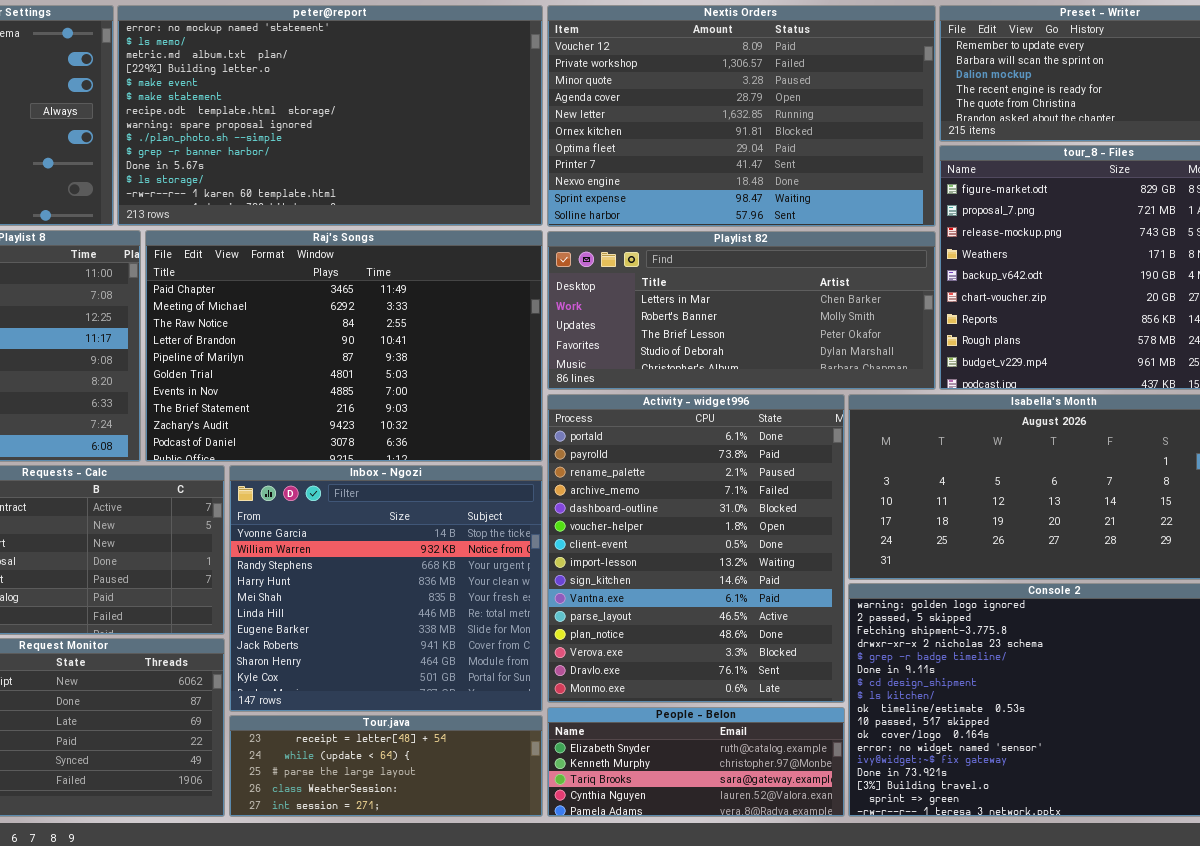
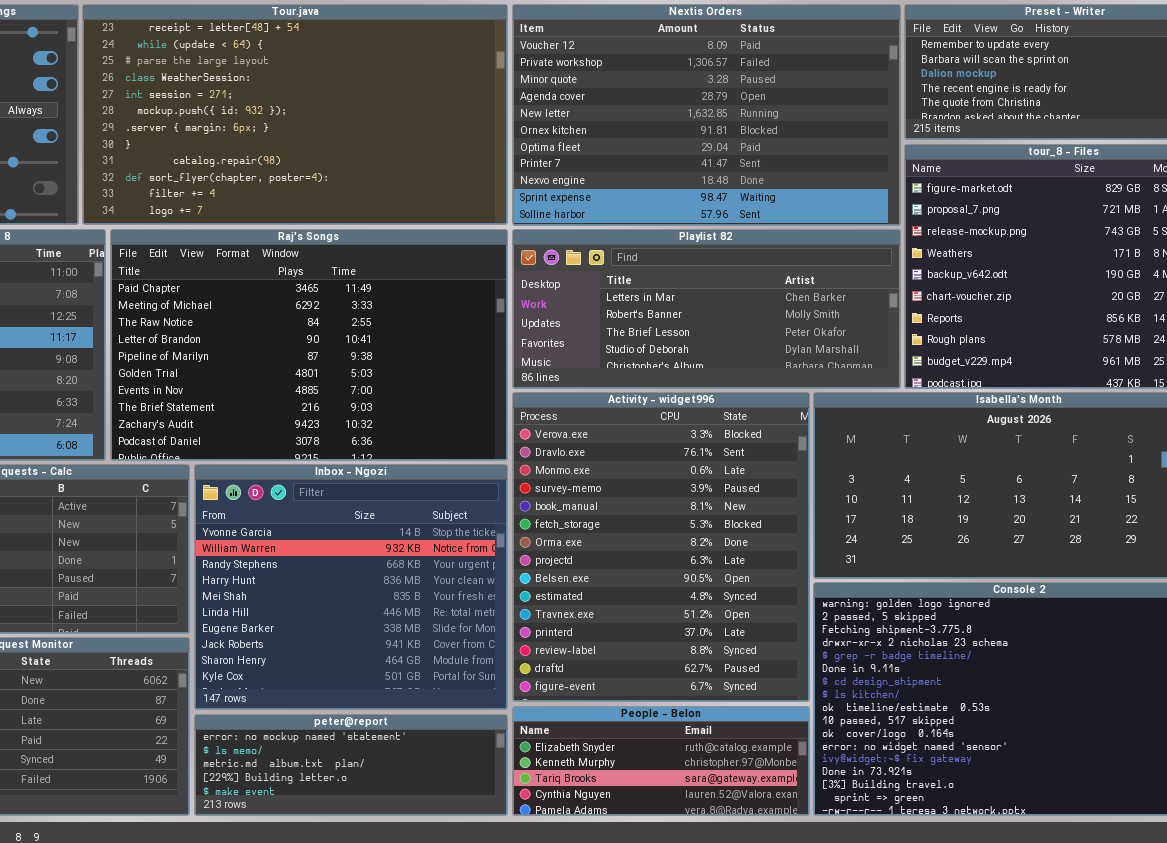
peter@report: [117,5,543,226] -> [194,714,508,816], moved, resized
Activity - widget996: [547,394,845,703] -> [512,392,810,702], scrolled down 12 rows
Tour.java: [229,715,543,817] -> [82,4,508,225], moved, resized

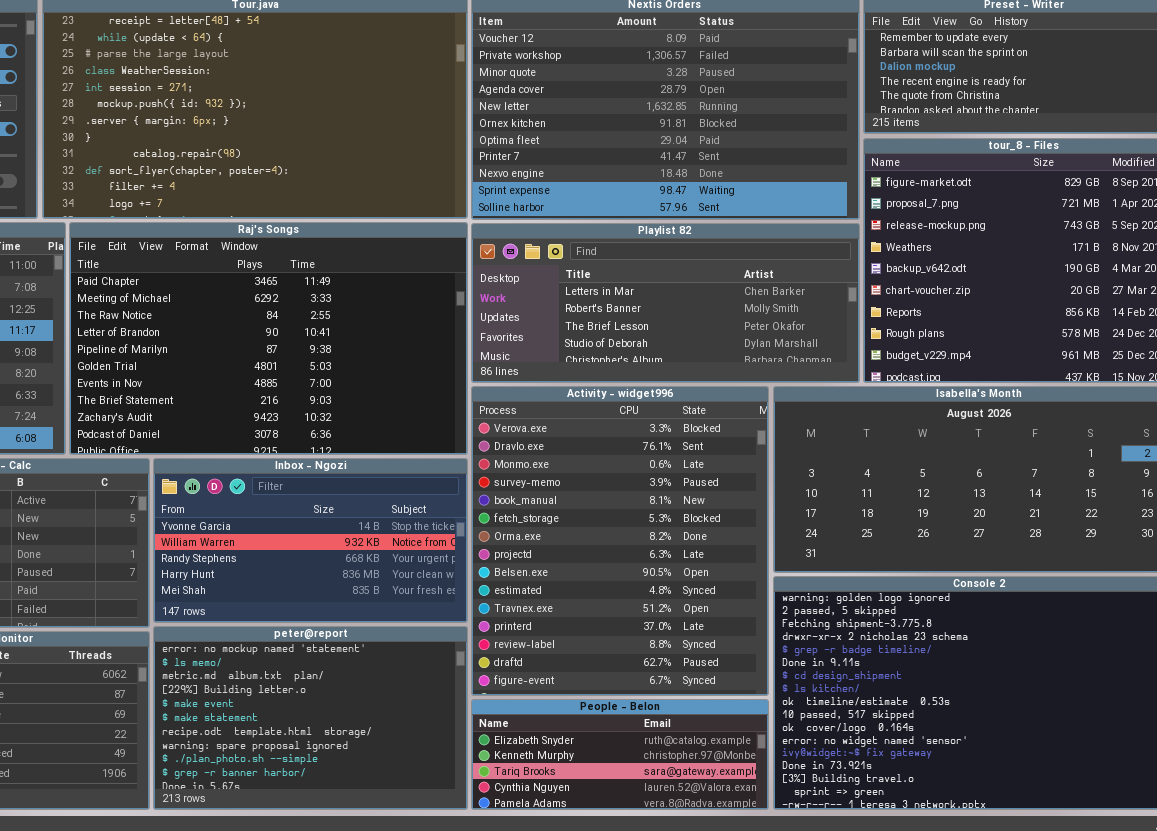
Inbox - Ngozi: [194,464,508,710] -> [153,458,468,623], resized
peter@report: [194,714,508,816] -> [153,626,468,810], resized

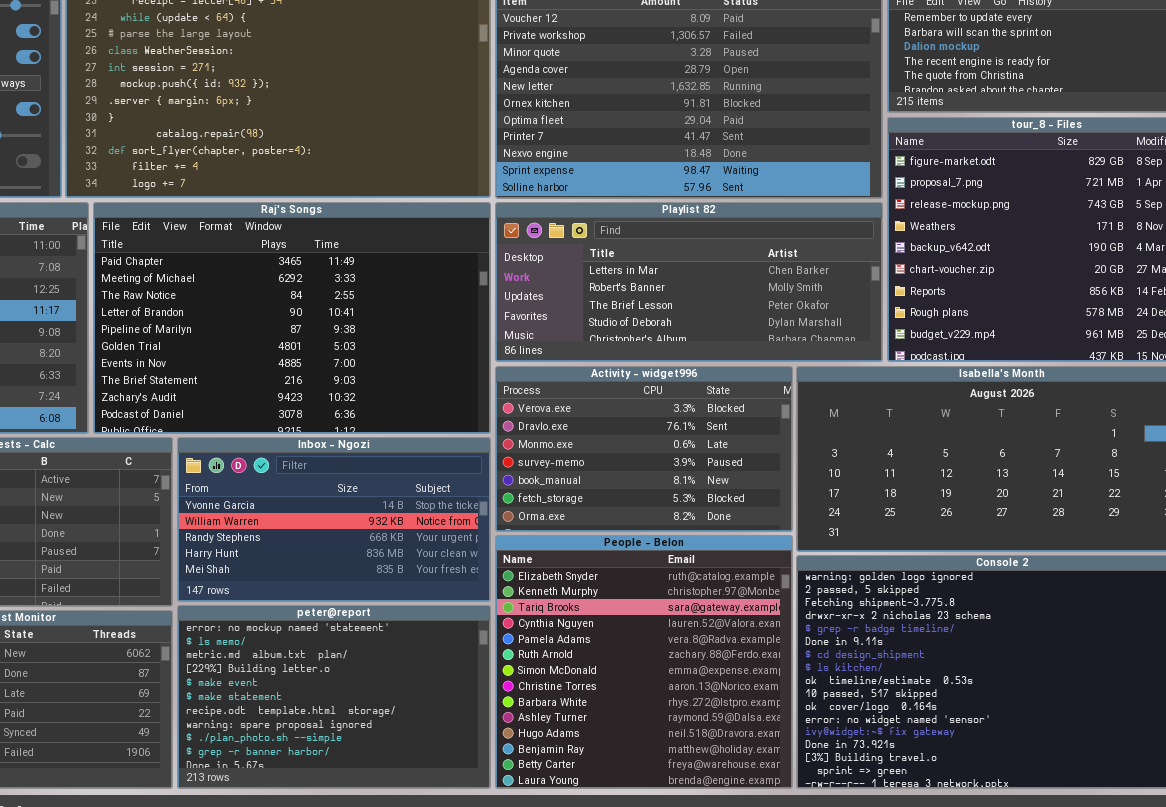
Activity - widget996: [471,386,769,696] -> [495,366,793,532], resized
People - Belon: [471,699,769,810] -> [495,535,793,789], resized

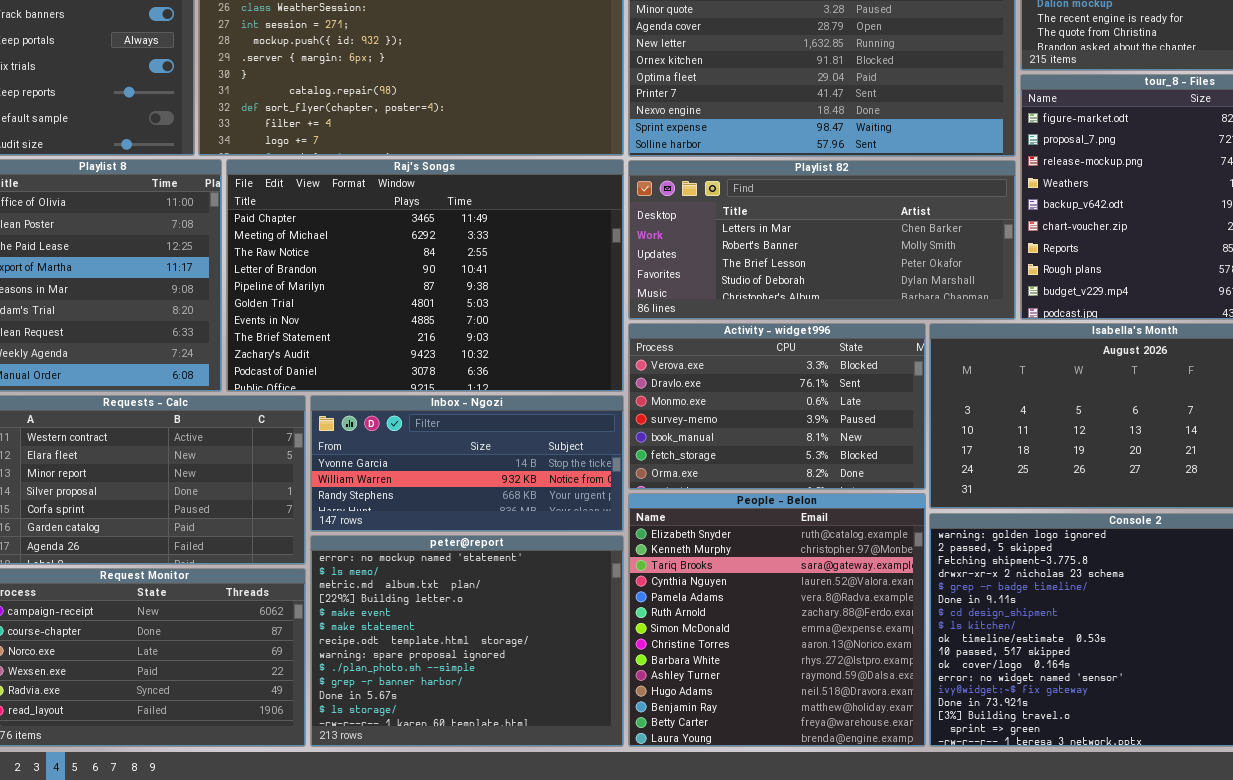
Inbox - Ngozi: [177,437,491,602] -> [310,395,624,532], resized
peter@report: [177,605,491,789] -> [310,535,624,747], resized

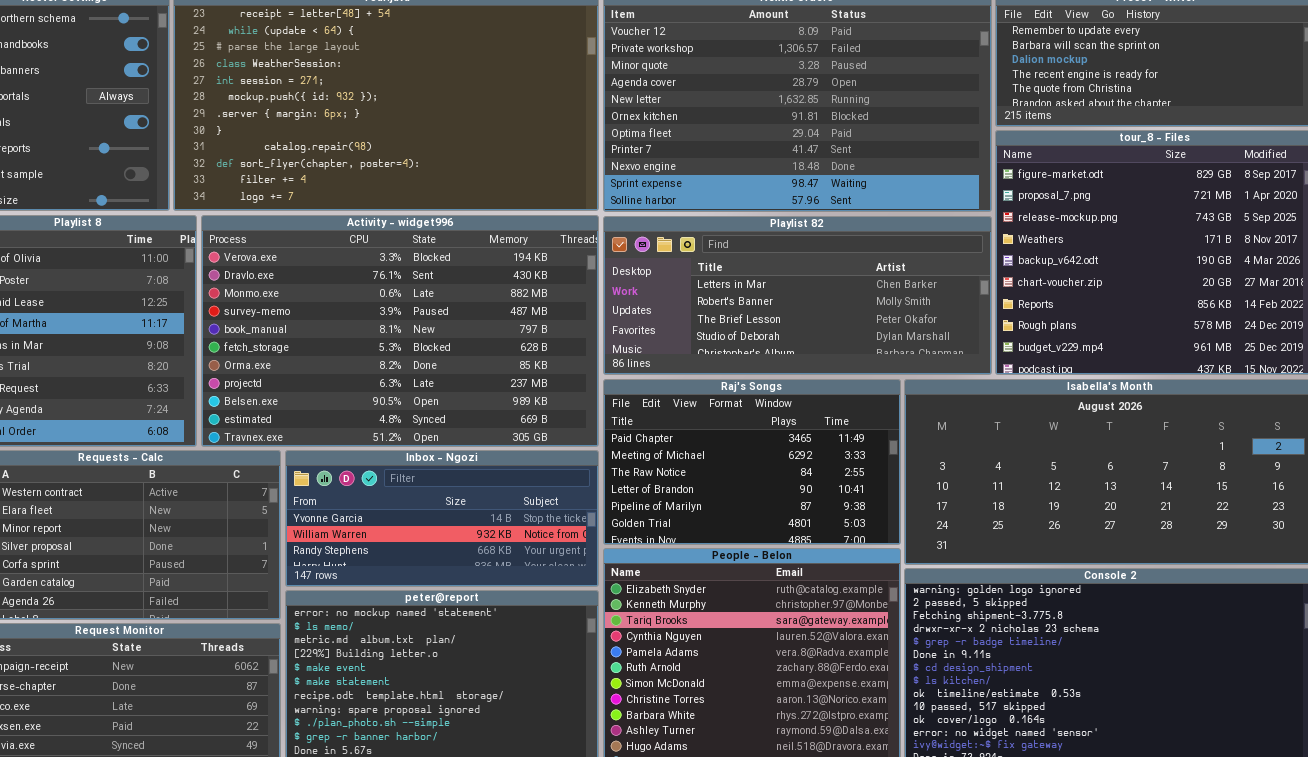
Raj's Songs: [226,159,624,392] -> [603,379,901,545], moved, resized
Activity - widget996: [628,323,926,490] -> [201,215,599,447], moved, resized

